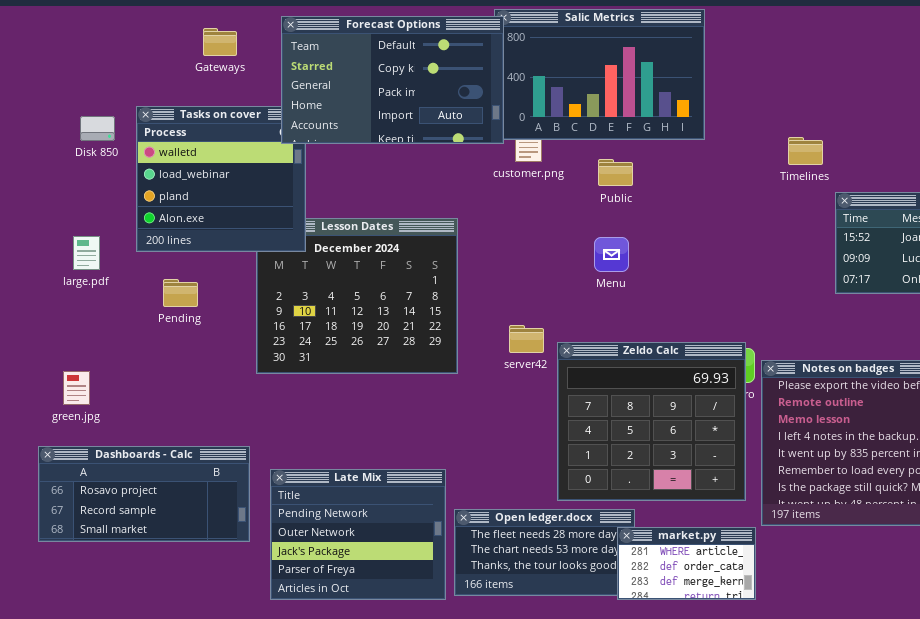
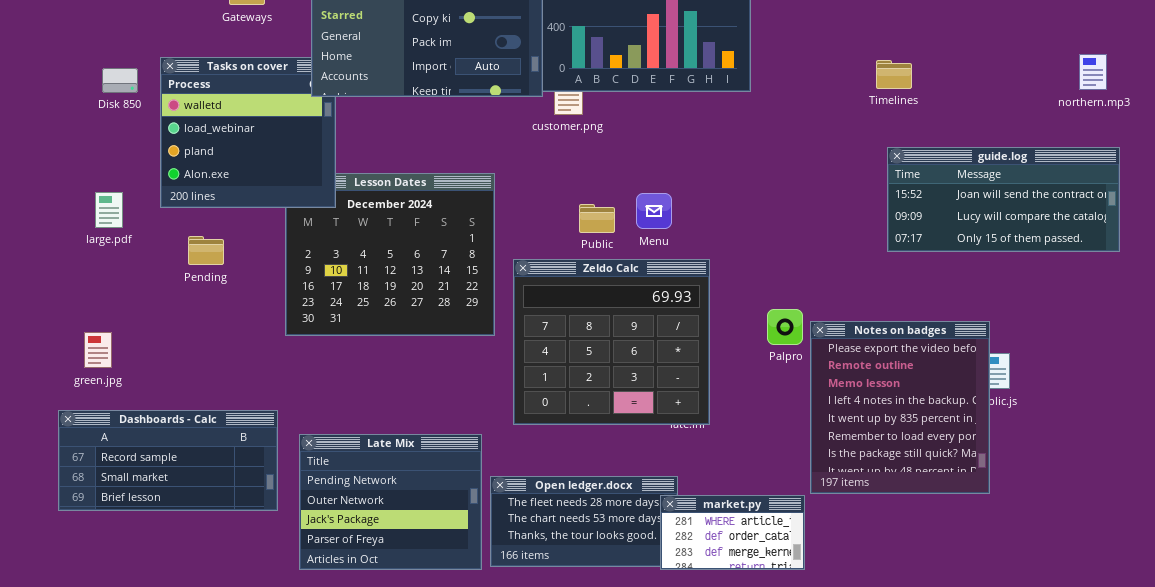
Timelines: [788,137,823,165] -> [876,60,912,89], moved
Public: [598,159,633,186] -> [579,204,615,233], moved
Zeldo Calc: [557,342,746,501] -> [513,259,710,425], moved
Dashboards - Calc: [38,446,250,542] -> [58,410,278,511], scrolled down 1 row

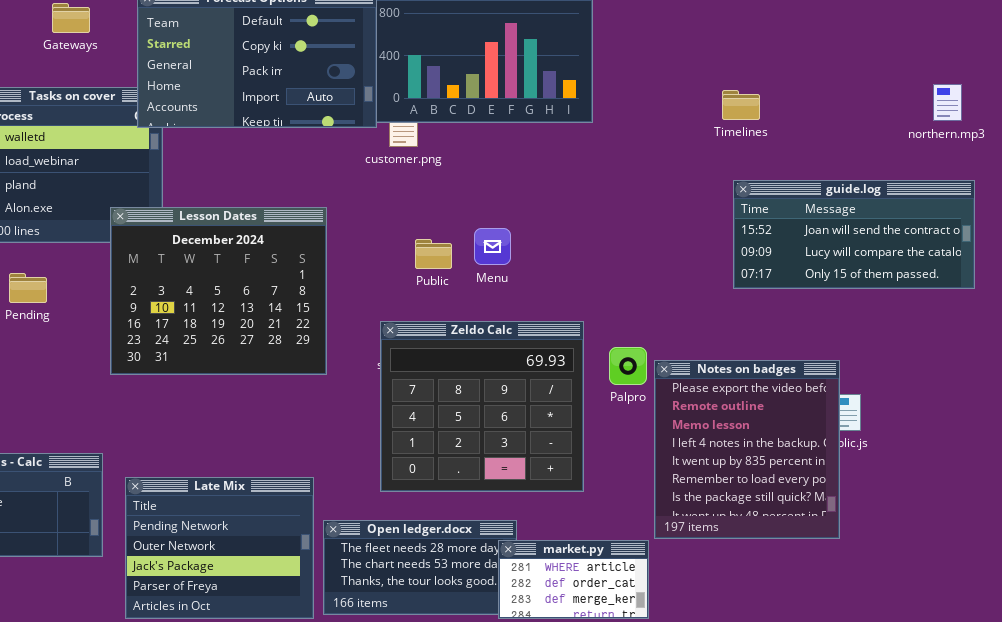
Lesson Dates: [285,173,495,336] -> [110,207,327,375], raised
Zeldo Calc: [513,259,710,425] -> [380,321,584,492], moved

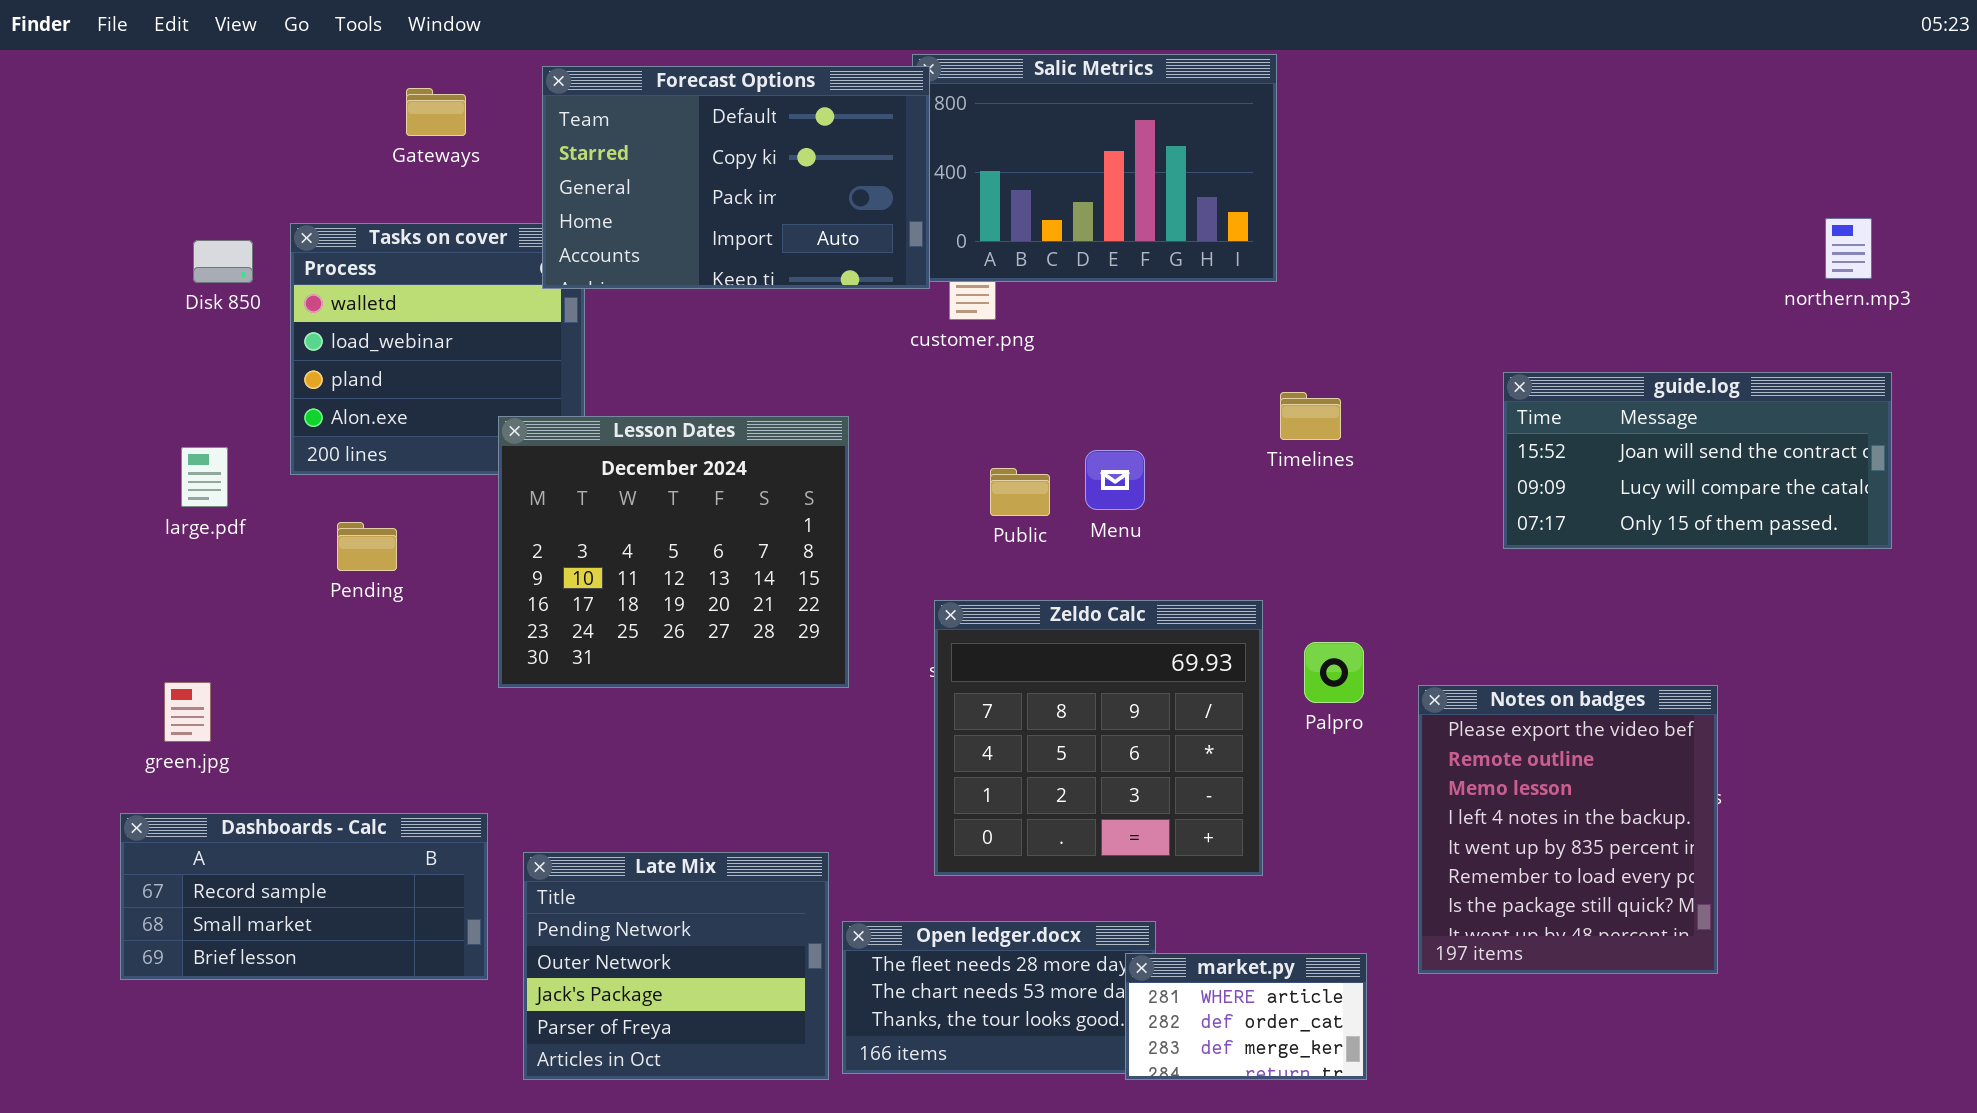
Timelines: [722,90,760,120] -> [1280,392,1341,440], moved
Notes on badges: [654,360,840,539] -> [1418,685,1718,974], moved

